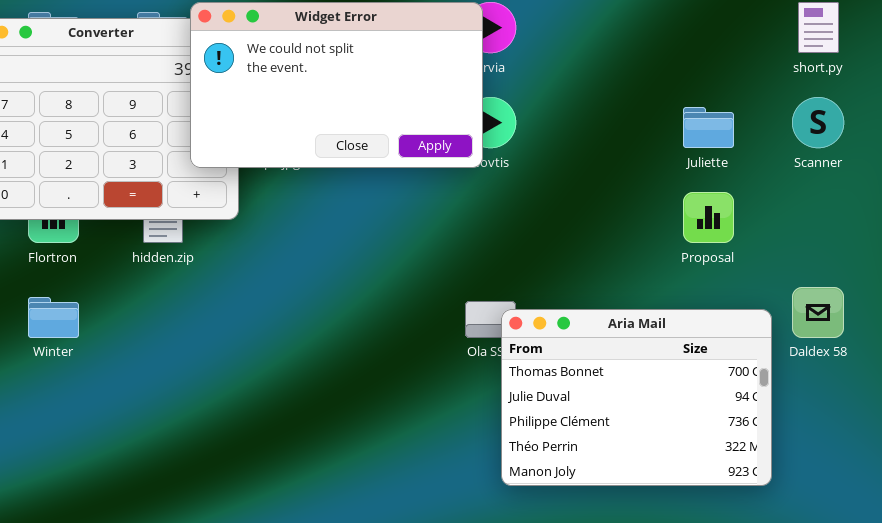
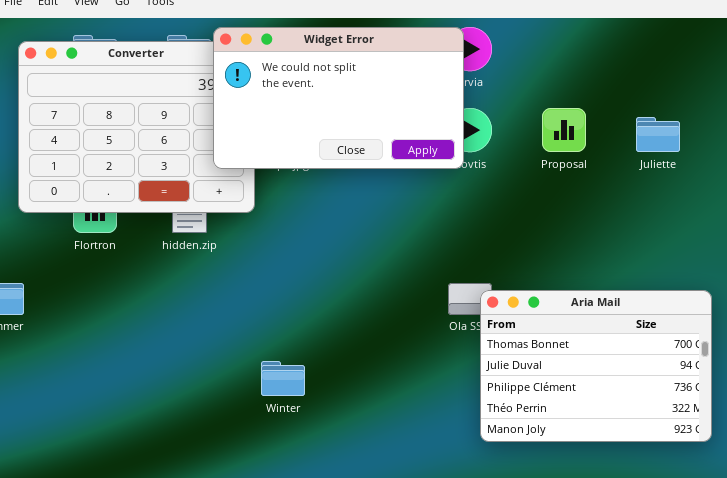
Proposal: [683,192,734,243] -> [542,108,586,152], moved
Winter: [28,297,79,338] -> [261,361,305,396], moved

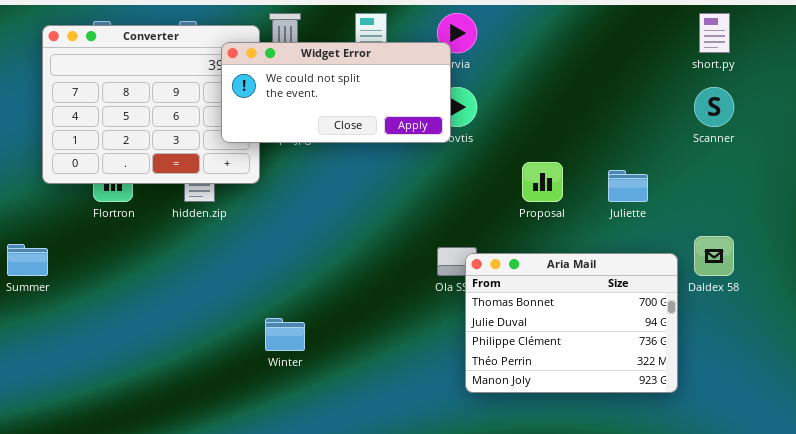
Widget Error: [213,27,464,169] -> [221,42,451,143], resized
Proposal: [542,108,586,152] -> [522,162,563,202], moved
Juliette: [636,117,680,152] -> [608,170,648,202], moved

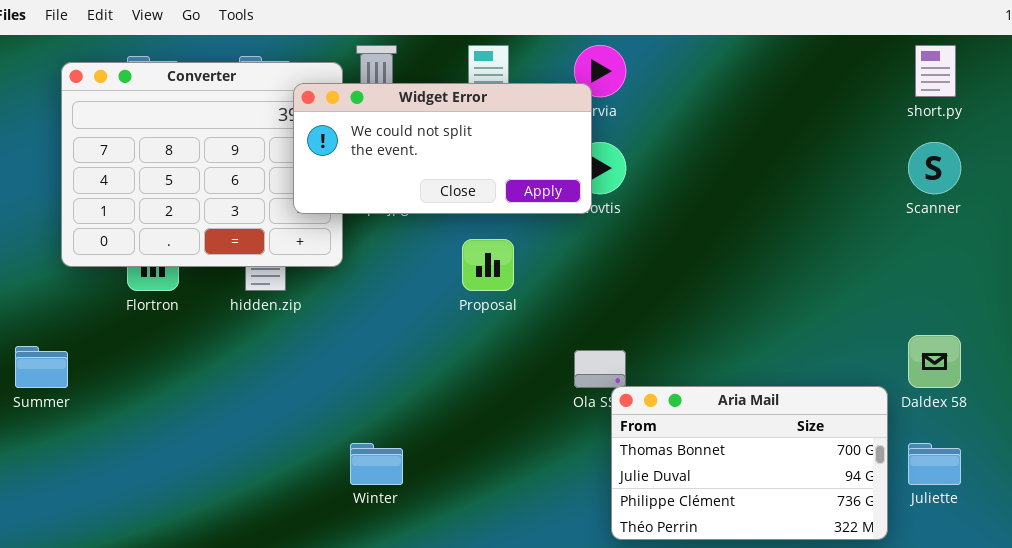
Proposal: [522,162,563,202] -> [462,239,514,291], moved
Juliette: [608,170,648,202] -> [908,443,961,485], moved
Aria Mail: [465,253,678,393] -> [611,386,888,540], resized

